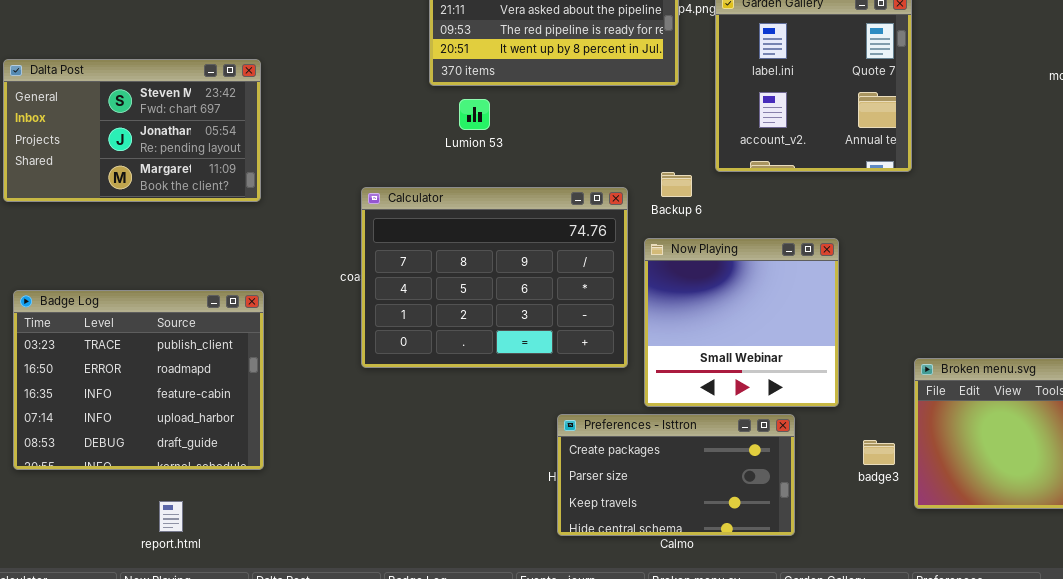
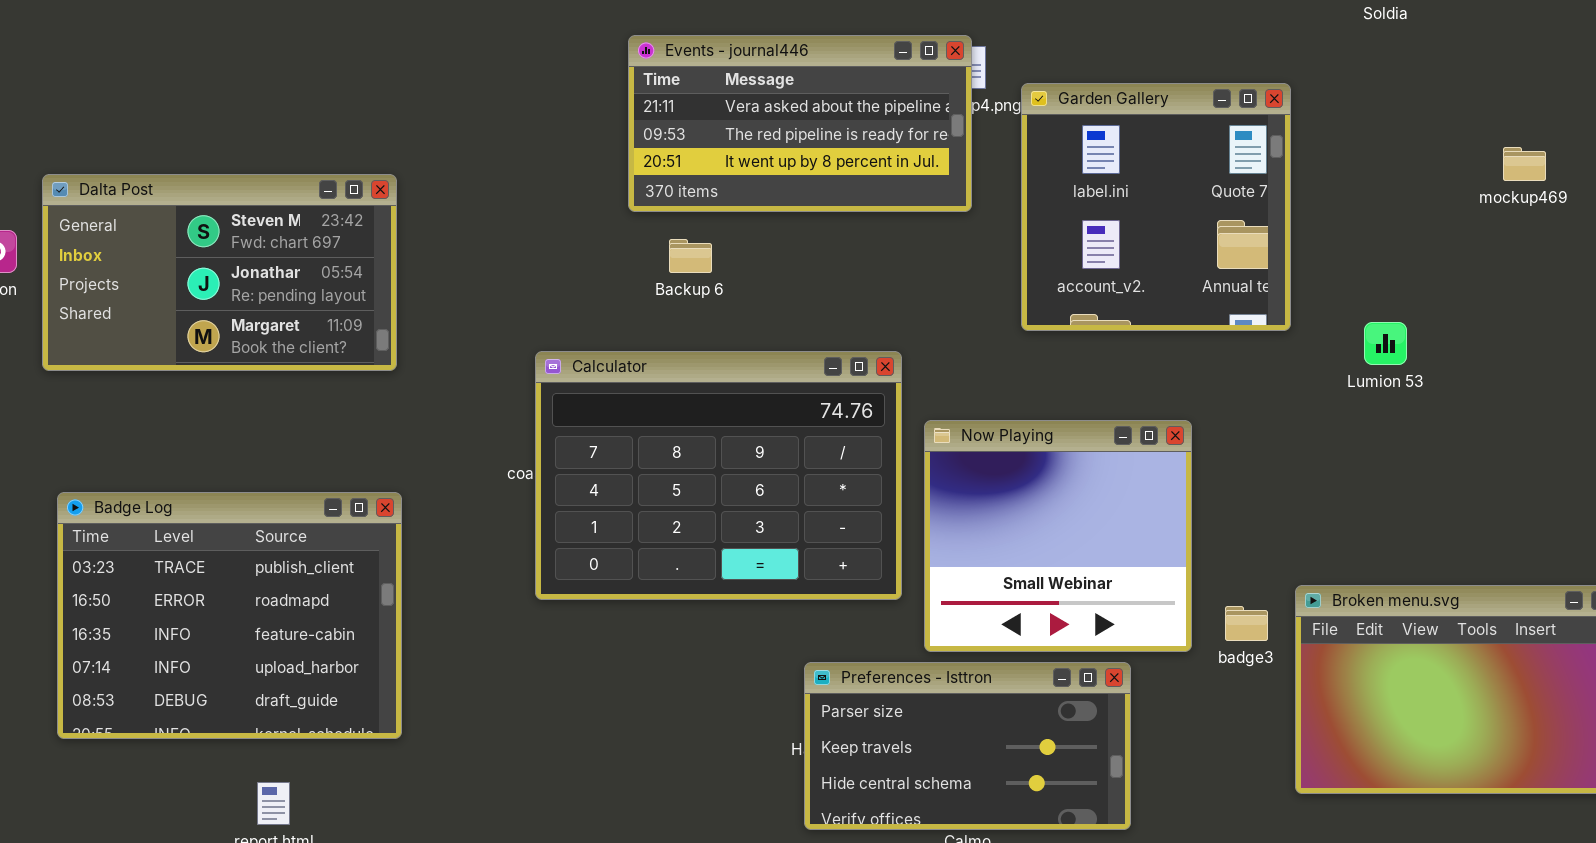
Lumion 53: [459,99,490,130] -> [1364,322,1407,365], moved
Backup 6: [661,172,692,197] -> [669,239,712,273], moved
Preferences - Isttron: [557,414,795,536] -> [804,662,1131,830], scrolled down 1 row
badge3: [863,440,895,465] -> [1225,606,1268,641], moved

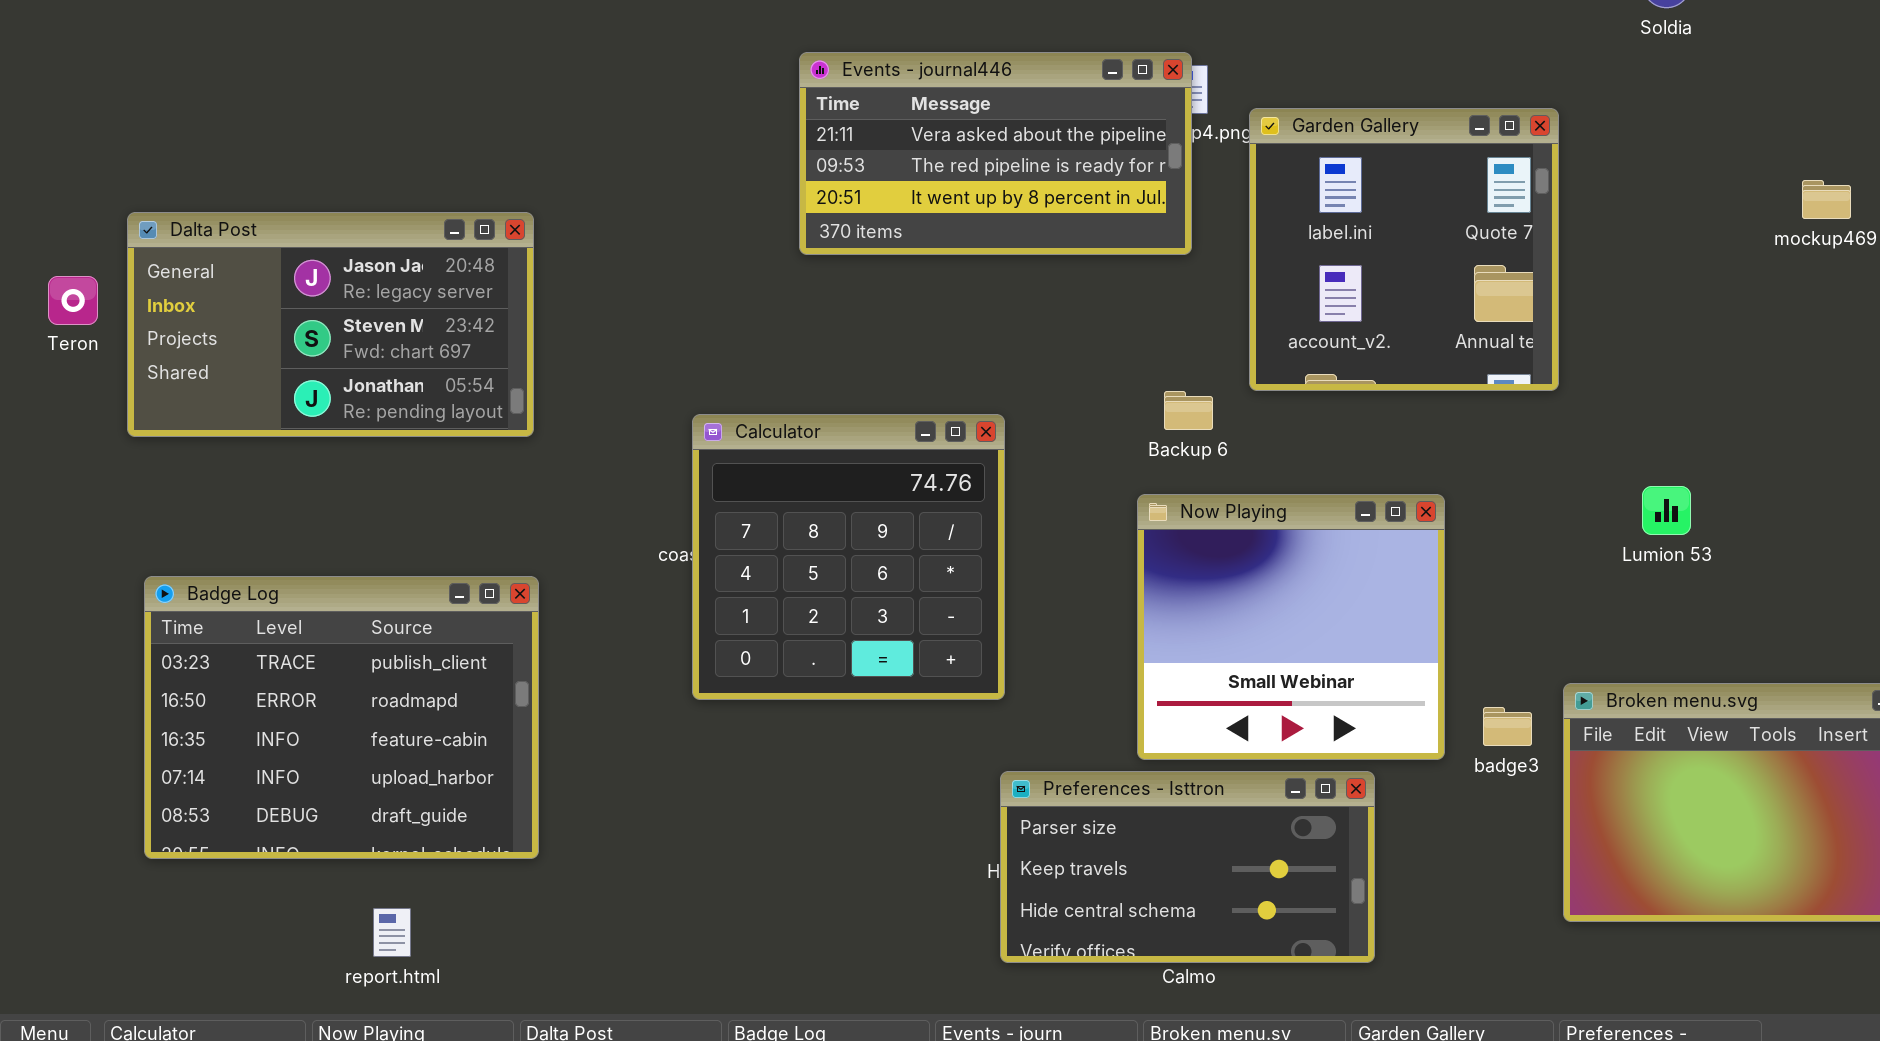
Dalta Post: [42,174,397,371] -> [127,212,534,437], scrolled up 1 row
Backup 6: [669,239,712,273] -> [1164,391,1213,430], moved
Lumion 53: [1364,322,1407,365] -> [1642,486,1691,535], moved
Calculator: [535,351,902,600] -> [692,414,1005,700], resized

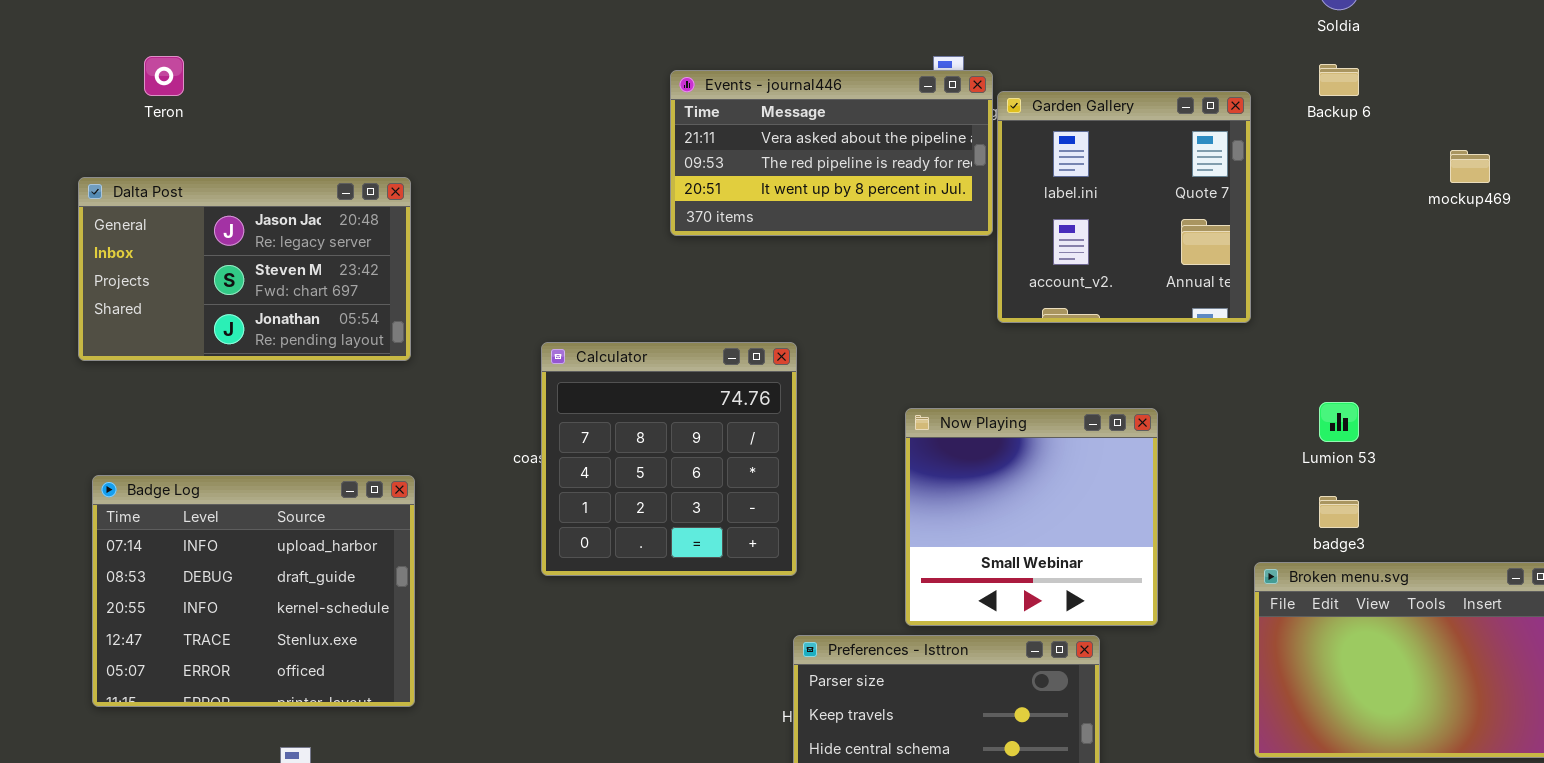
Events - journal446: [799,52,1192,255] -> [670,70,993,236], moved
Teron: [48,276,98,325] -> [144,56,184,96], moved
Backup 6: [1164,391,1213,430] -> [1319,64,1359,96], moved
Badge Log: [144,576,539,859] -> [92,475,415,707], scrolled down 3 rows
badge3: [1483,707,1532,746] -> [1319,496,1359,528], moved

